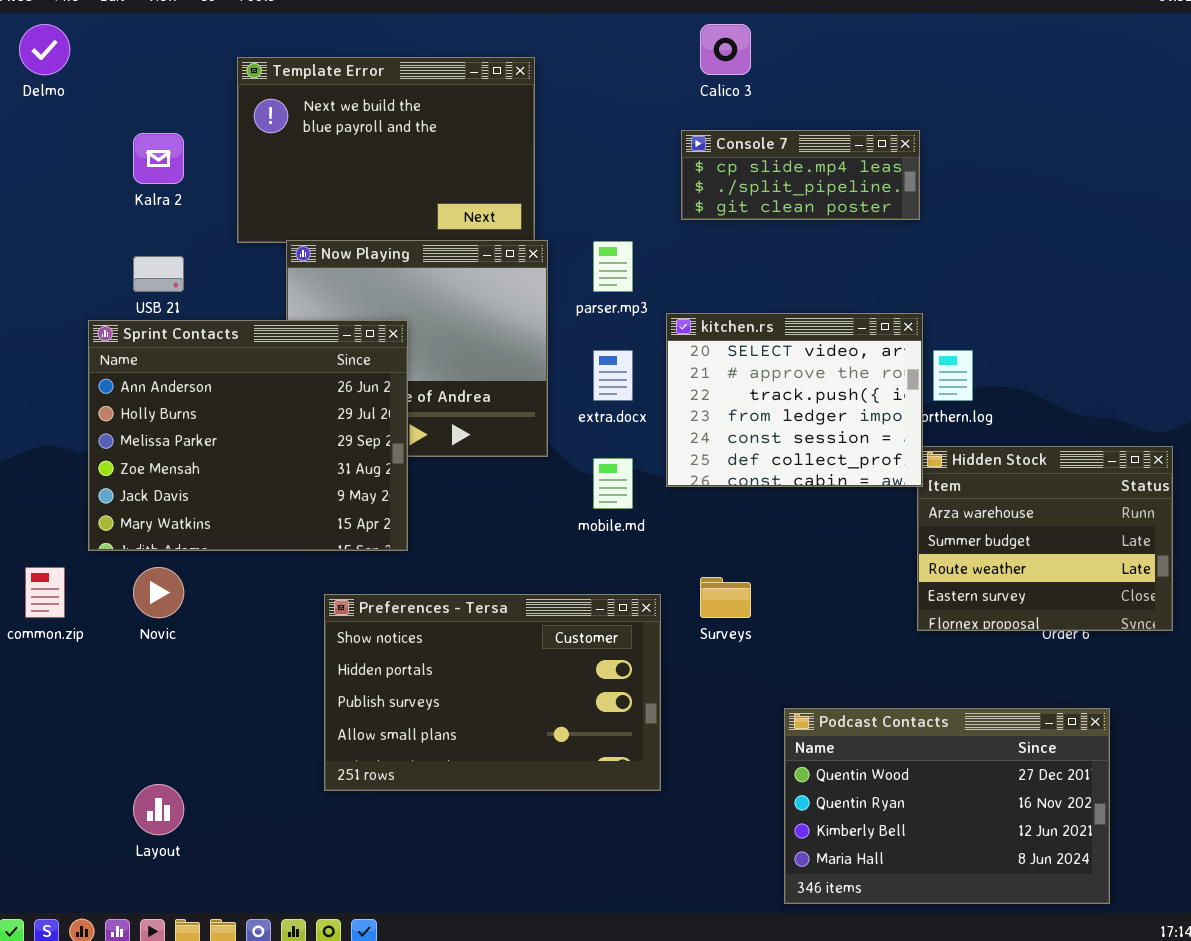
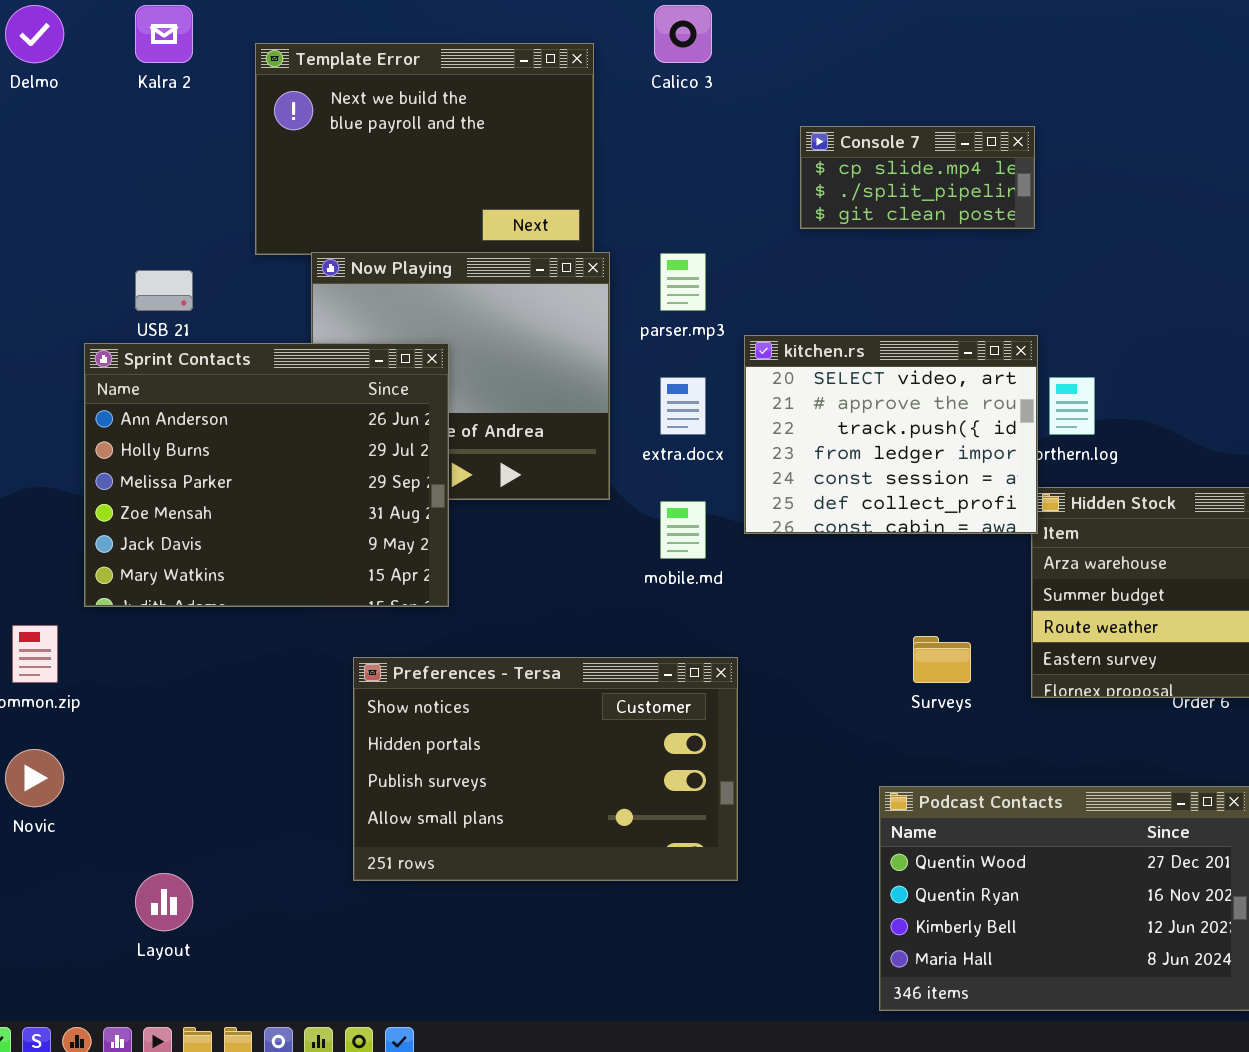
Calico 3: [700,24,751,75] -> [654,5,712,63], moved
Console 7: [681,130,920,220] -> [800,126,1035,229], resized
Kalra 2: [133,133,184,184] -> [135,5,193,63], moved
Novic: [133,567,184,618] -> [5,749,64,807], moved
Surveys: [700,577,751,618] -> [913,636,971,683], moved

